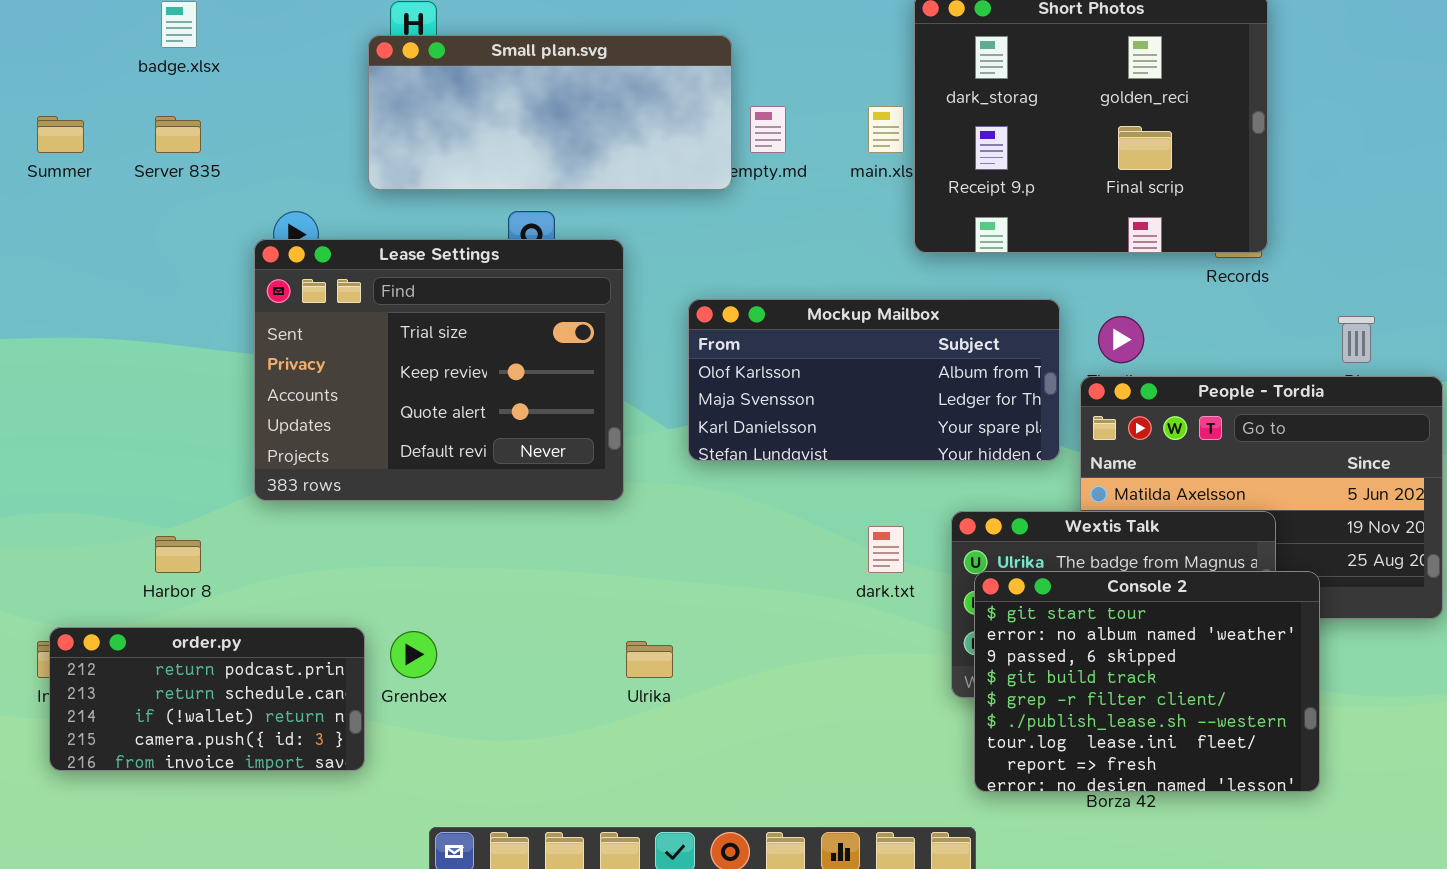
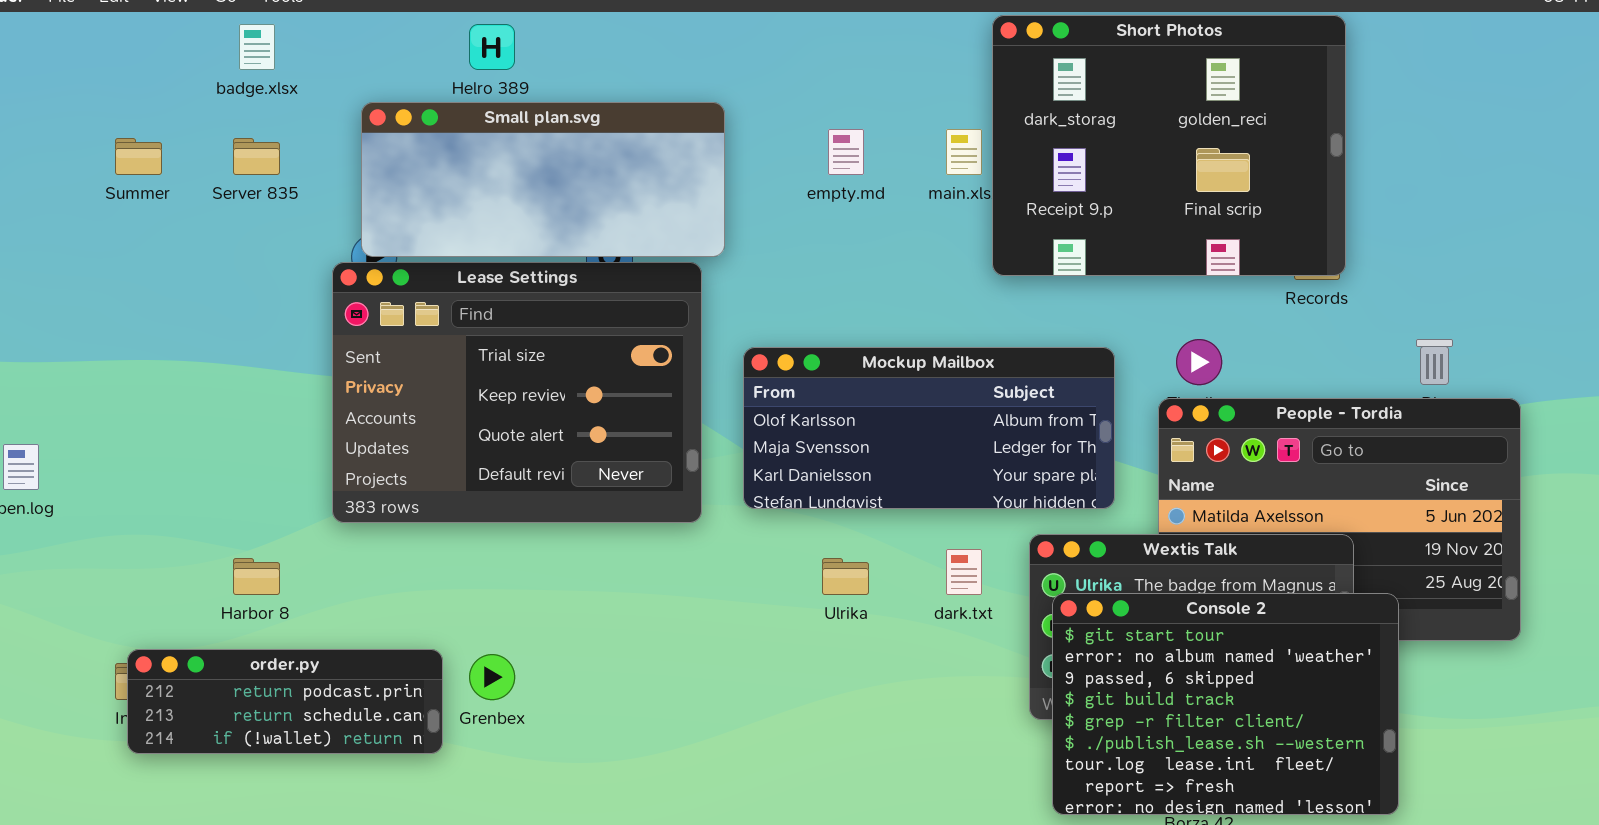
Small plan.svg: [368,35,732,190] -> [361,102,725,257], moved
Mockup Mailbox: [688,299,1060,461] -> [743,347,1115,509], moved
order.py: [49,627,365,771] -> [127,649,443,754], resized
Ulrika: [626,641,673,678] -> [822,558,869,595], moved

